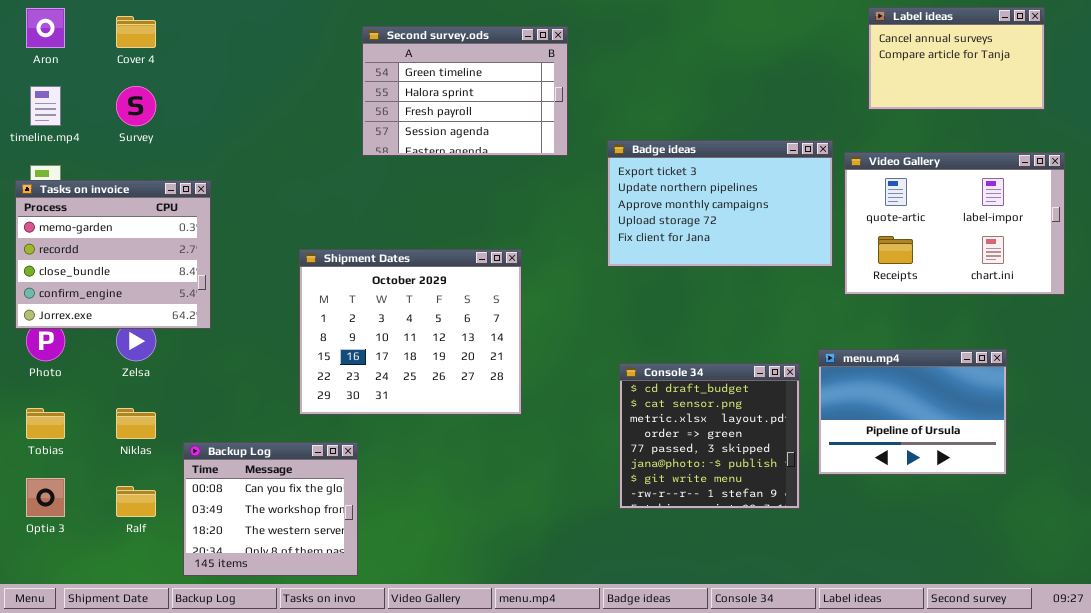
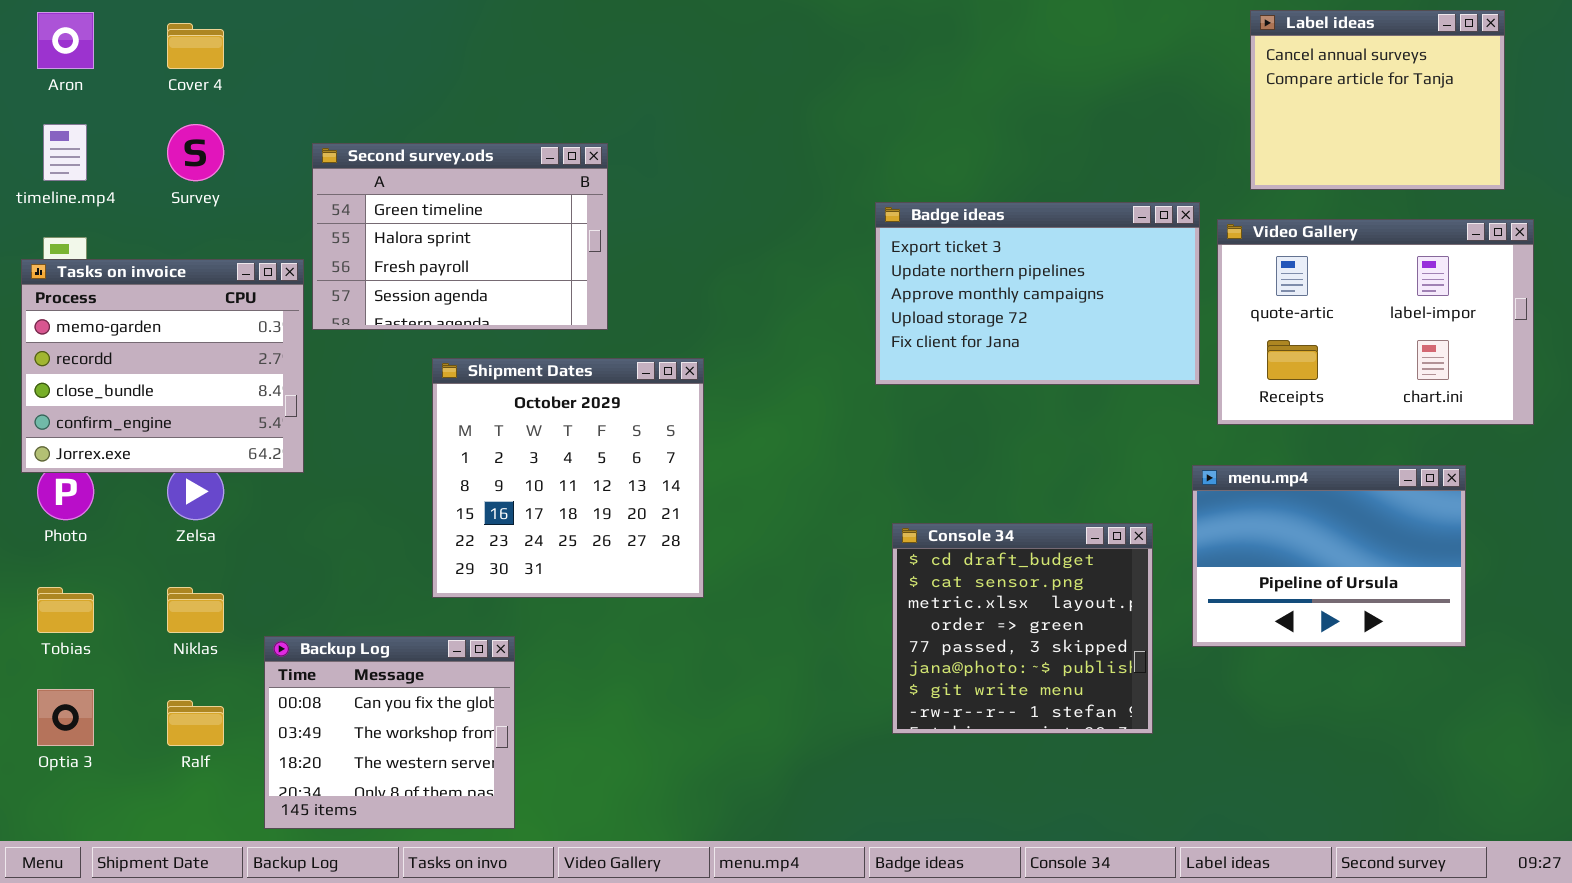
Label ideas: [868,7,1045,110] -> [1250,10,1505,190], resized
Second survey.ods: [362,26,568,156] -> [312,143,608,330], moved
Shipment Dates: [299,249,522,415] -> [432,358,704,598], resized
menu.mp4: [818,349,1007,475] -> [1192,465,1466,647], moved

